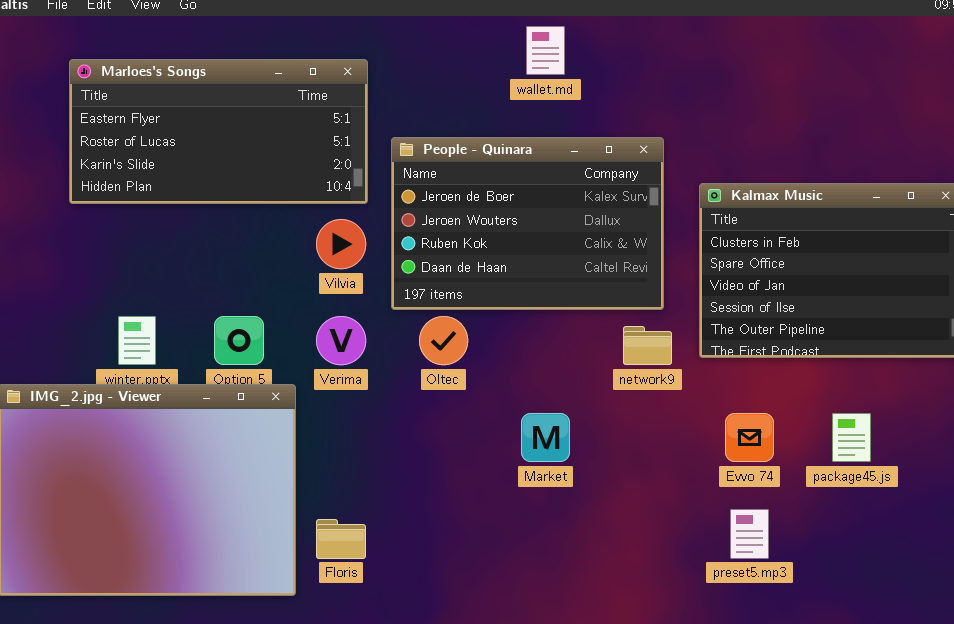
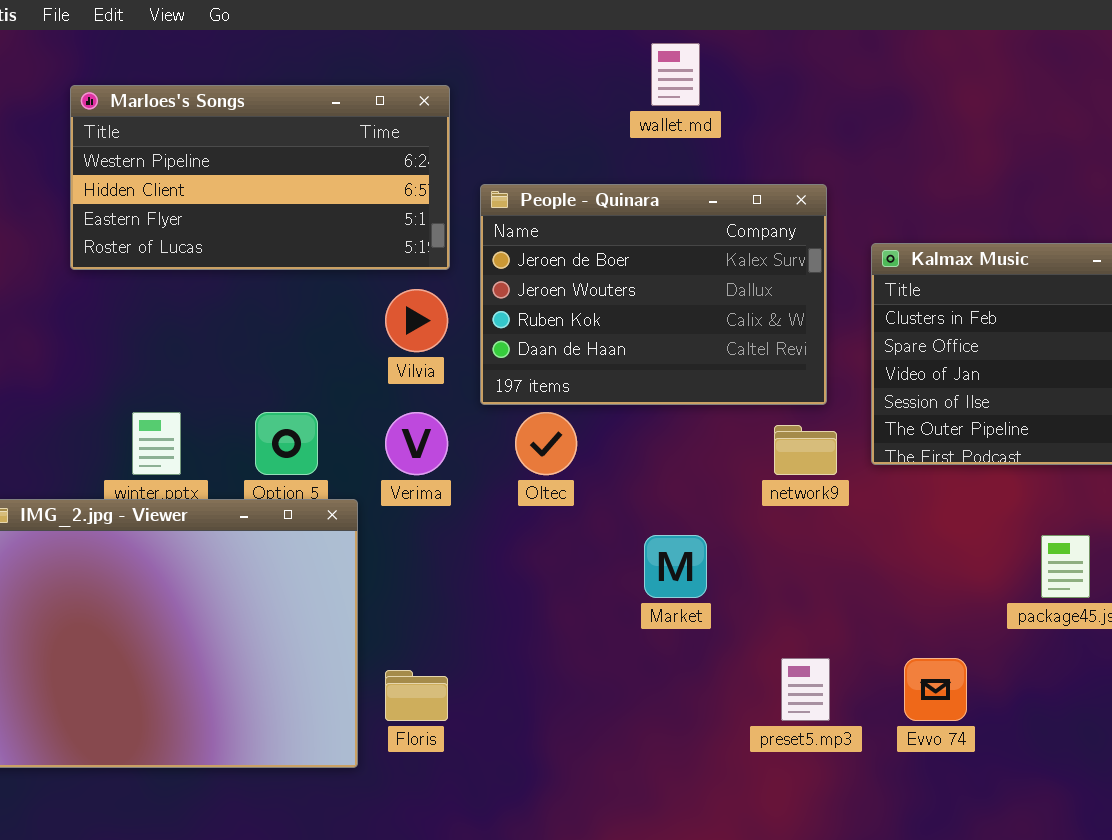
Marloes's Songs: [69,59,368,204] -> [70,85,450,270], scrolled up 2 rows
Evvo 74: [725,413,774,462] -> [904,658,967,721], moved
preset5.mp3: [730,509,769,559] -> [781,658,830,721], moved

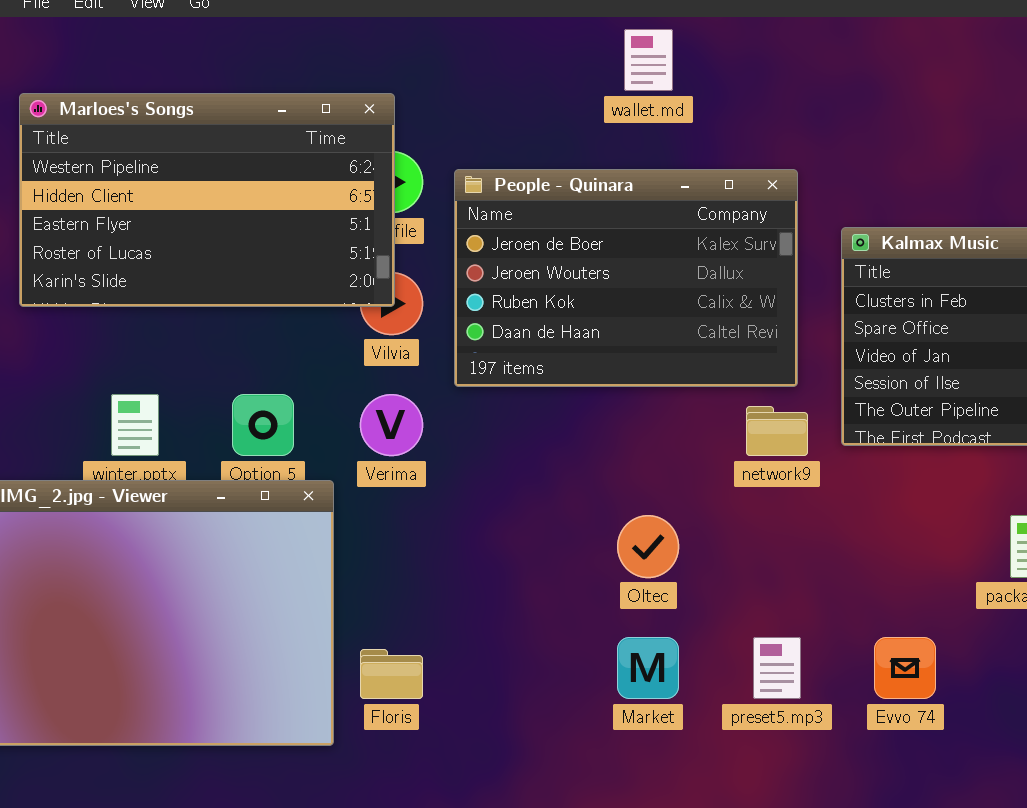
Marloes's Songs: [70,85,450,270] -> [19,93,395,307], moved, resized
Oltec: [515,412,577,475] -> [617,515,679,578], moved
Market: [644,535,707,598] -> [617,637,679,699], moved

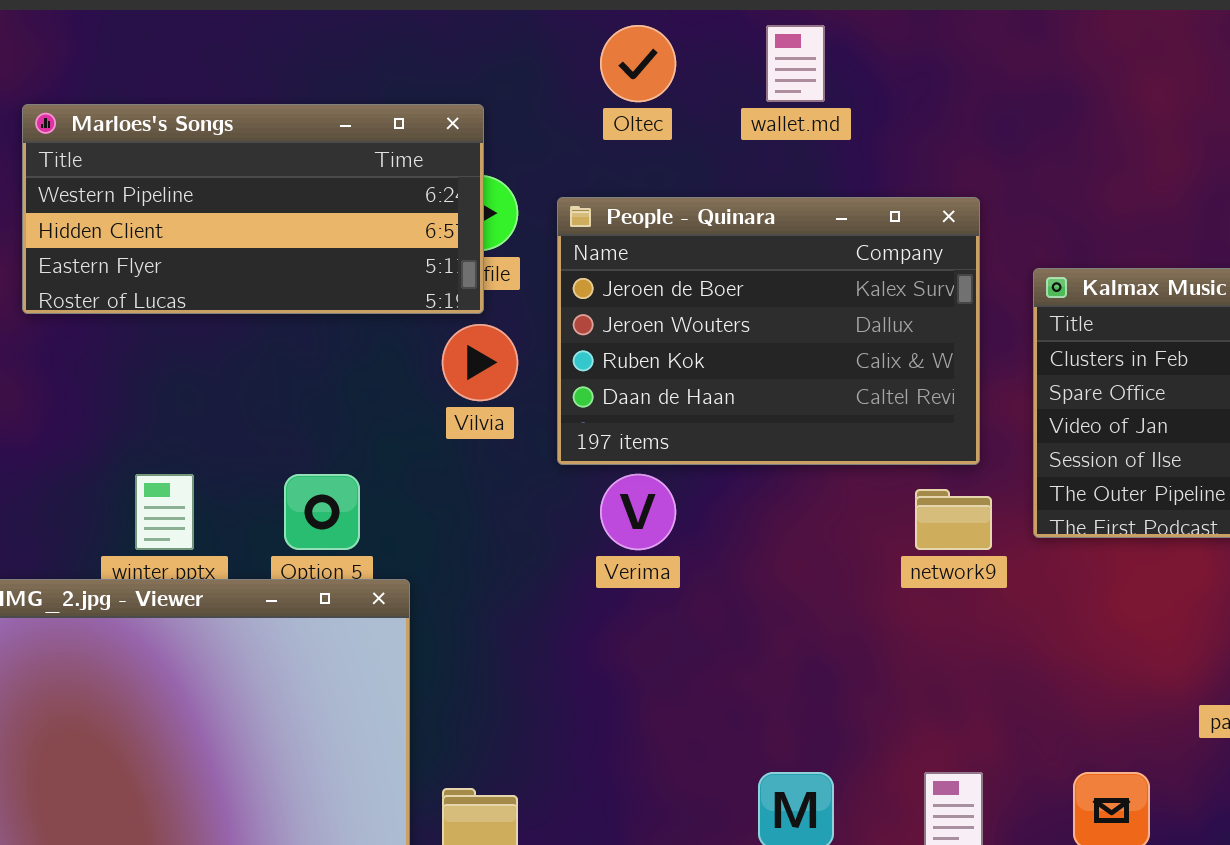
Marloes's Songs: [19,93,395,307] -> [22,104,484,314], resized
Verima: [360,394,423,456] -> [600,474,676,550], moved
Oltec: [617,515,679,578] -> [600,25,676,102], moved

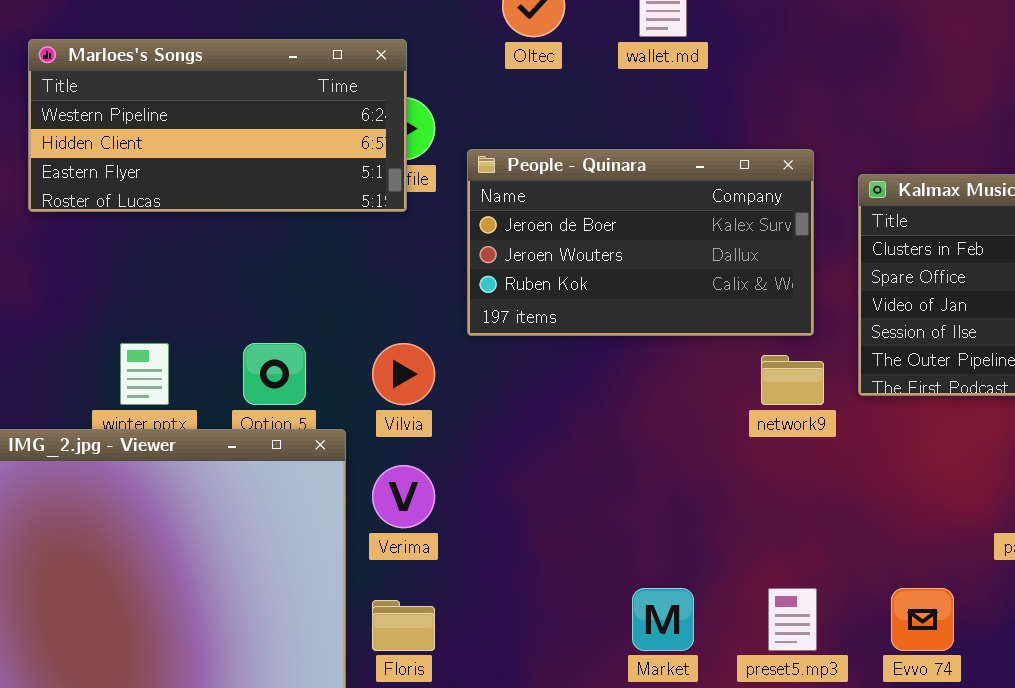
People - Quinara: [557,197,980,465] -> [467,149,814,336], resized
Vilvia: [442,324,518,401] -> [372,343,435,405], moved
Verima: [600,474,676,550] -> [372,465,435,528], moved

